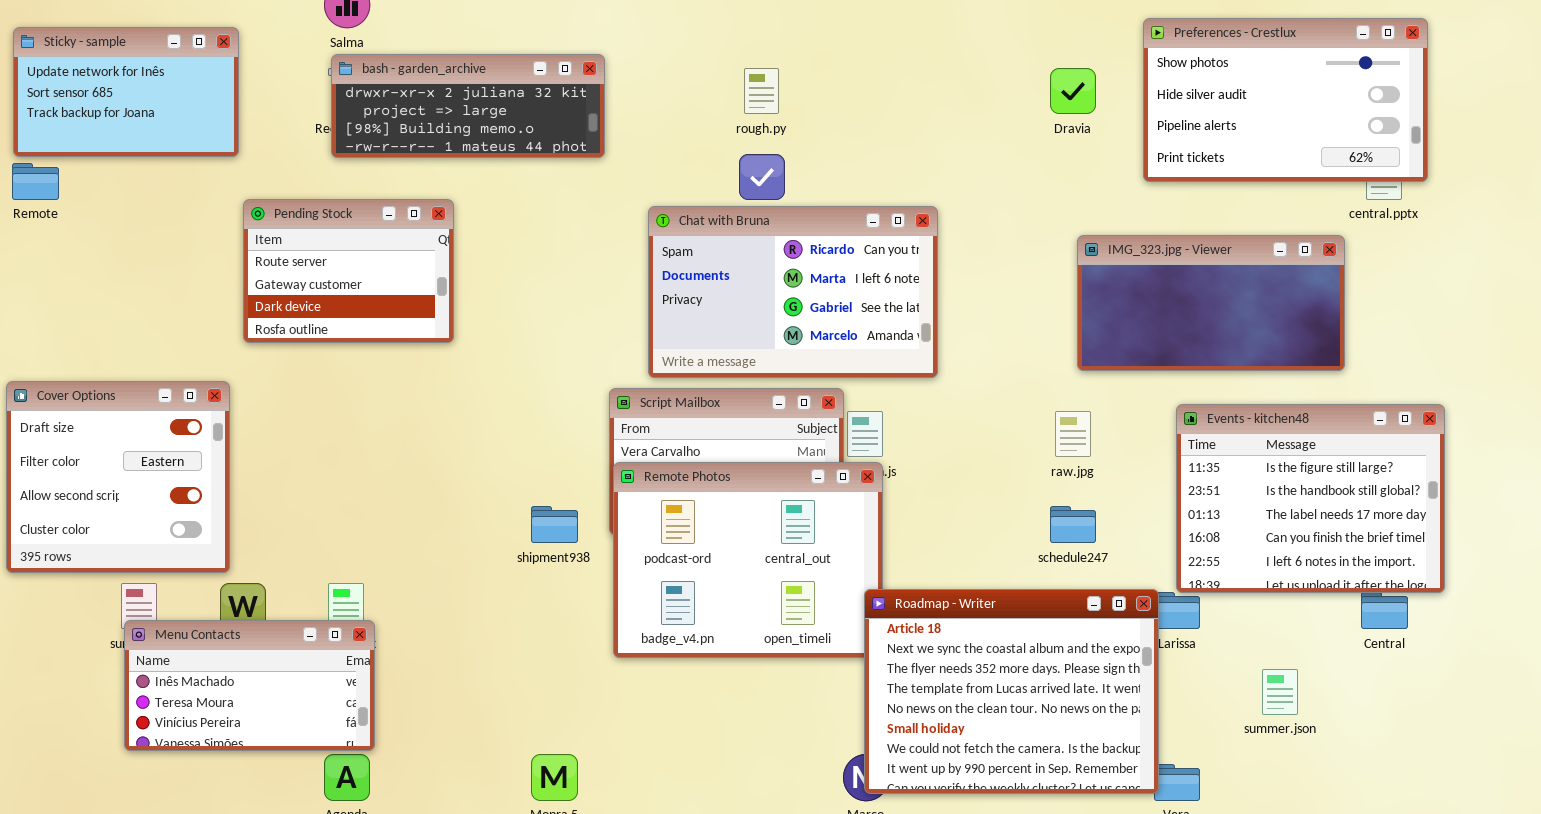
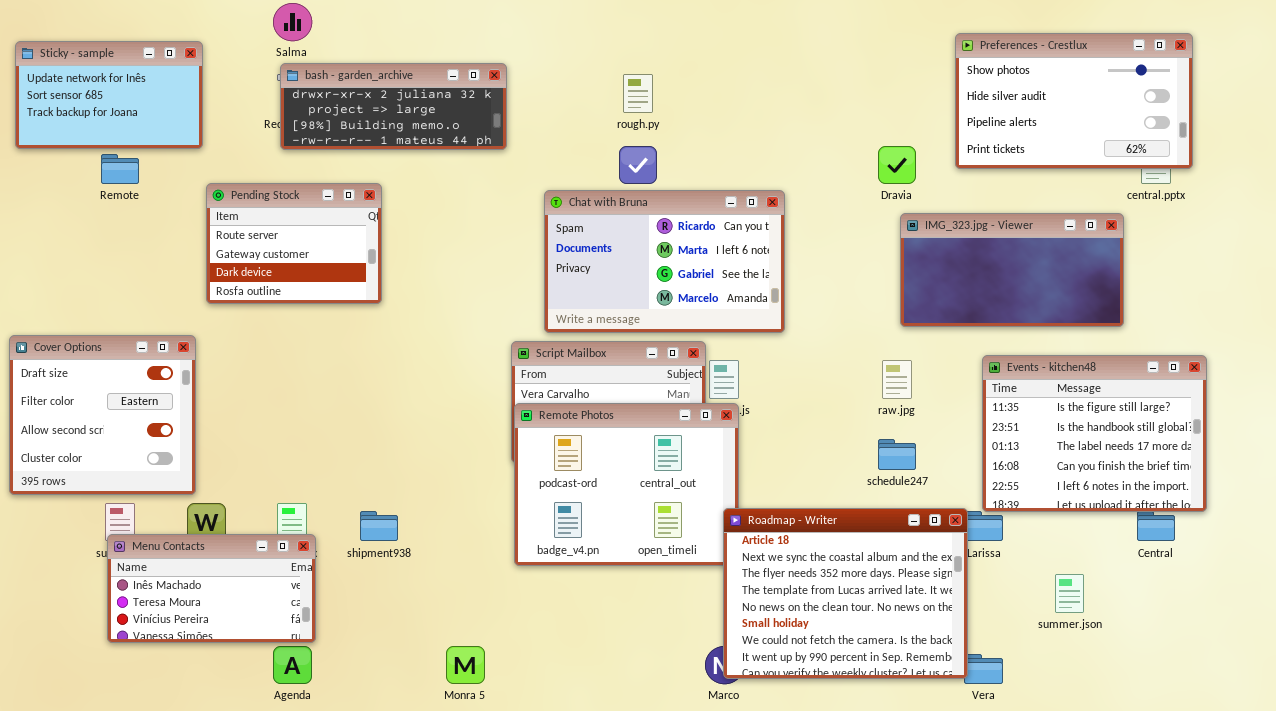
Dravia: [1050,68,1096,114] -> [878,146,916,184], moved
Remote: [12,163,59,200] -> [101,154,139,184], moved
shipment938: [531,506,578,543] -> [360,511,398,541], moved

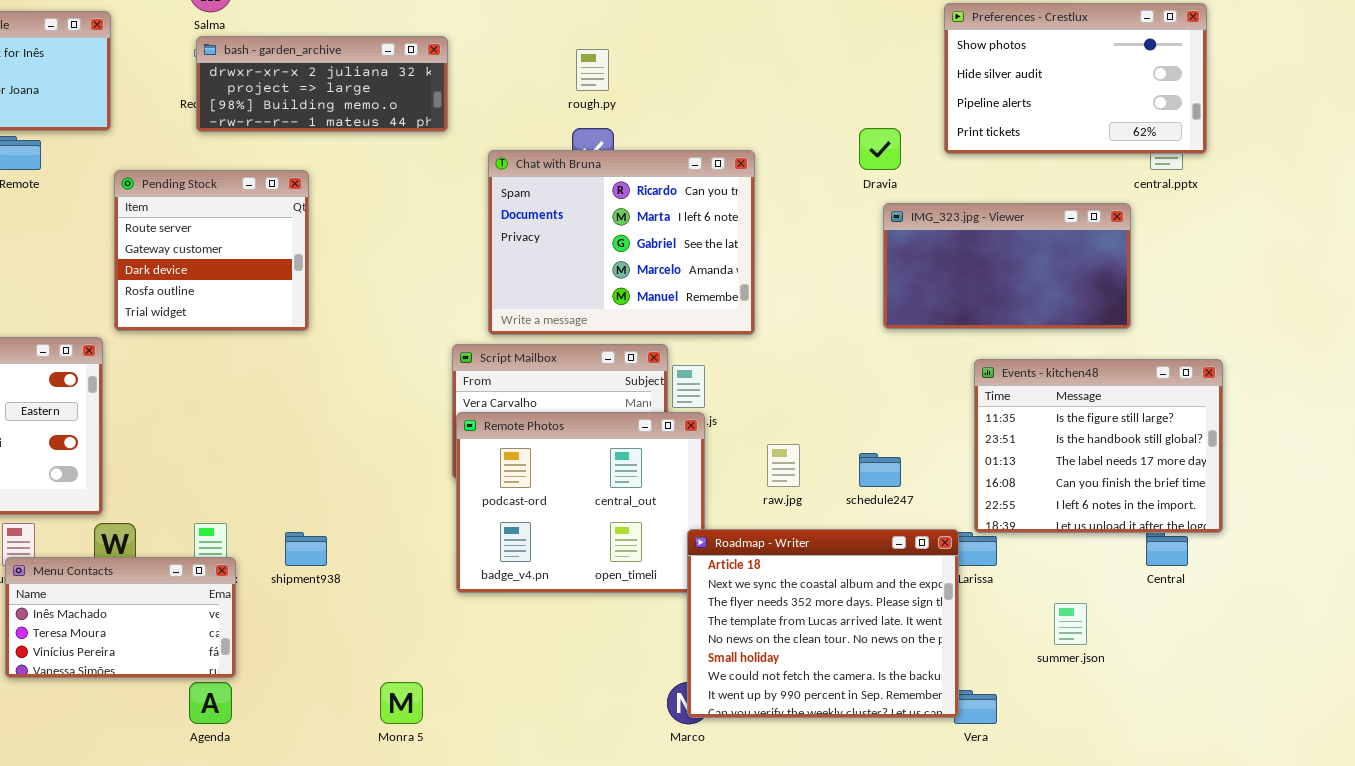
Pending Stock: [206,183,382,304] -> [114,170,309,331], resized
Chat with Bruna: [544,190,785,333] -> [488,150,755,335], resized
raw.jpg: [882,360,912,399] -> [767,444,800,487], moved

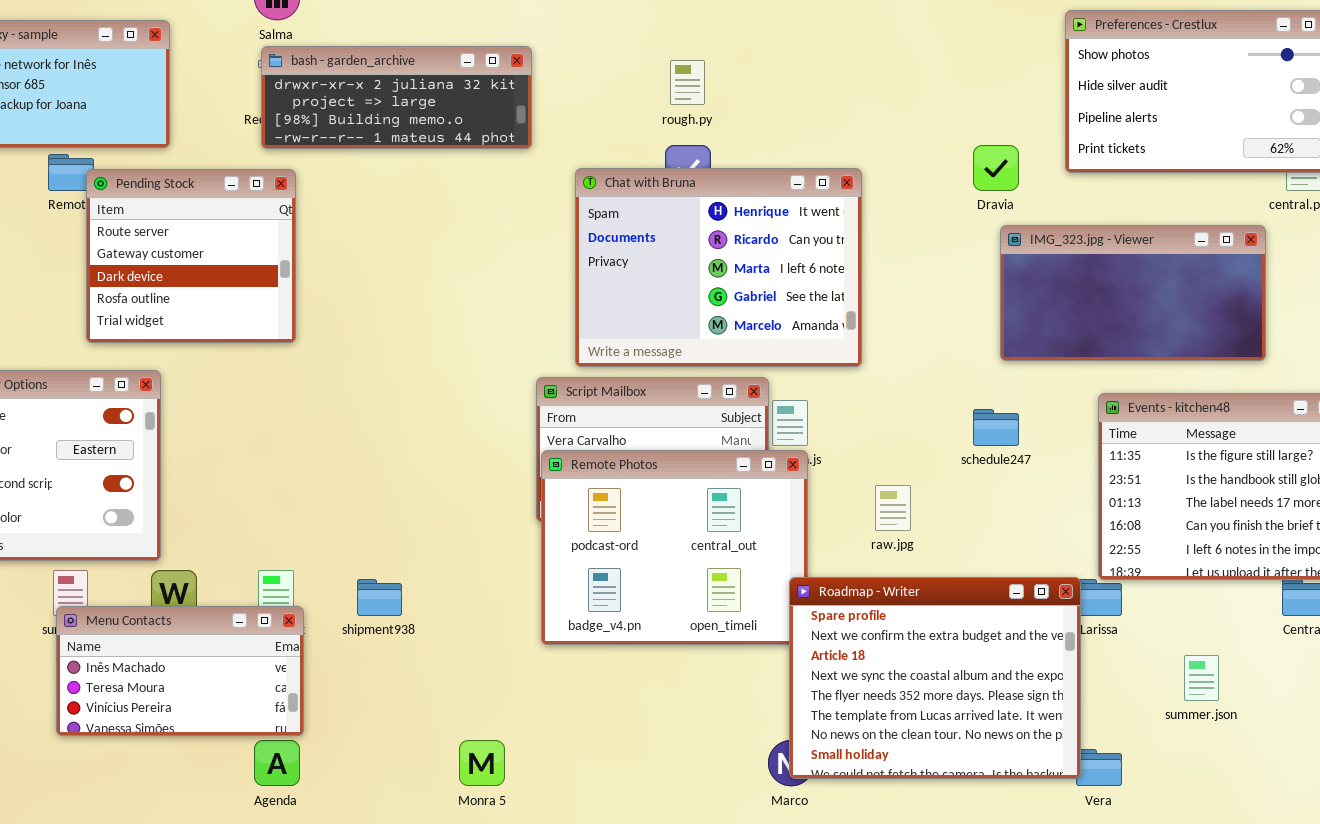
Chat with Bruna: [488,150,755,335] -> [575,168,862,367], scrolled up 1 row
Pending Stock: [114,170,309,331] -> [86,169,296,343], moved
schedule247: [859,453,901,487] -> [973,409,1019,446], moved
Roadmap - Writer: [687,529,959,718] -> [789,577,1081,779], scrolled up 2 rows

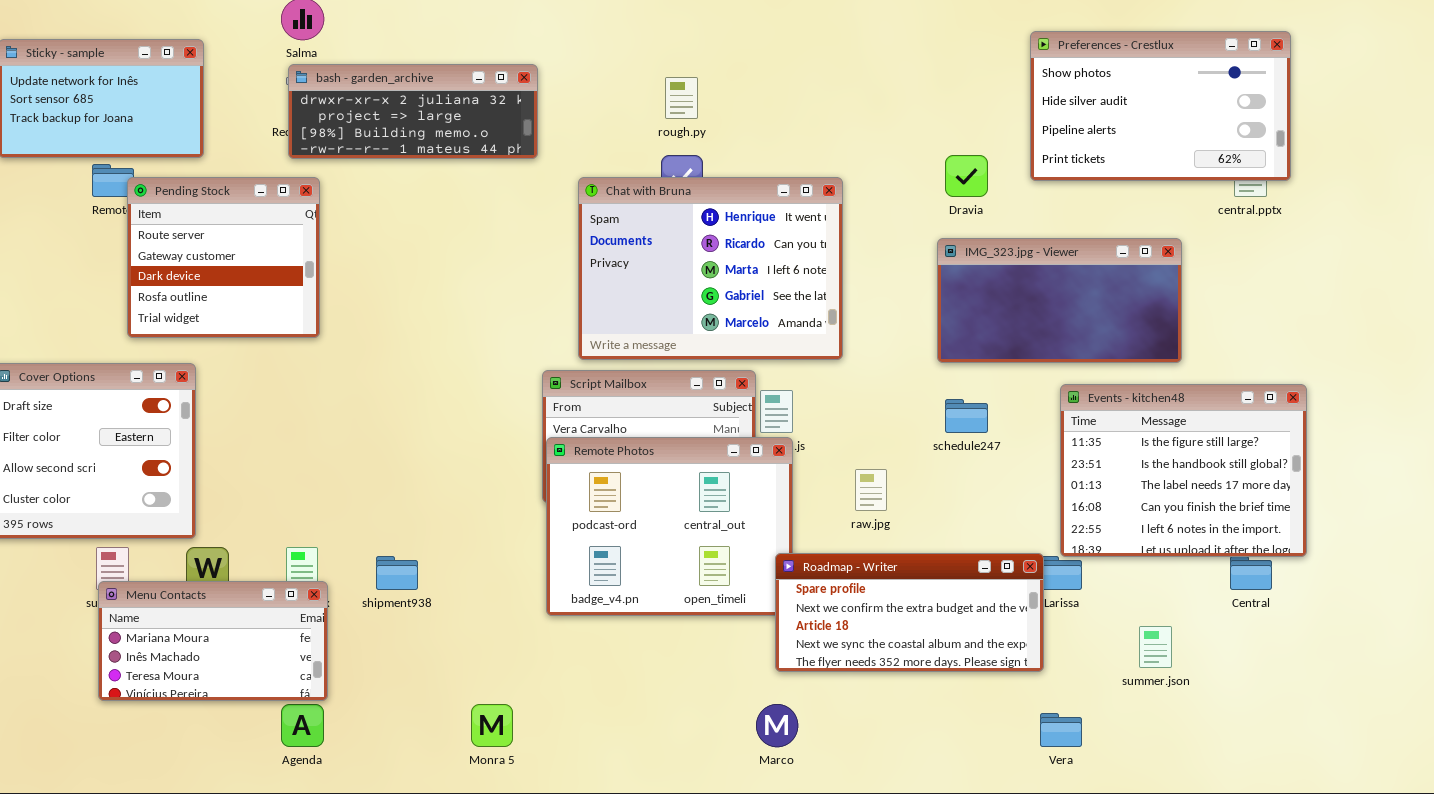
IMG_323.jpg - Viewer: [1000,225,1266,361] -> [937,238,1182,363], moved
Roadmap - Writer: [789,577,1081,779] -> [775,553,1044,672], resized
Menu Contacts: [56,606,304,736] -> [98,581,328,701], scrolled up 1 row

